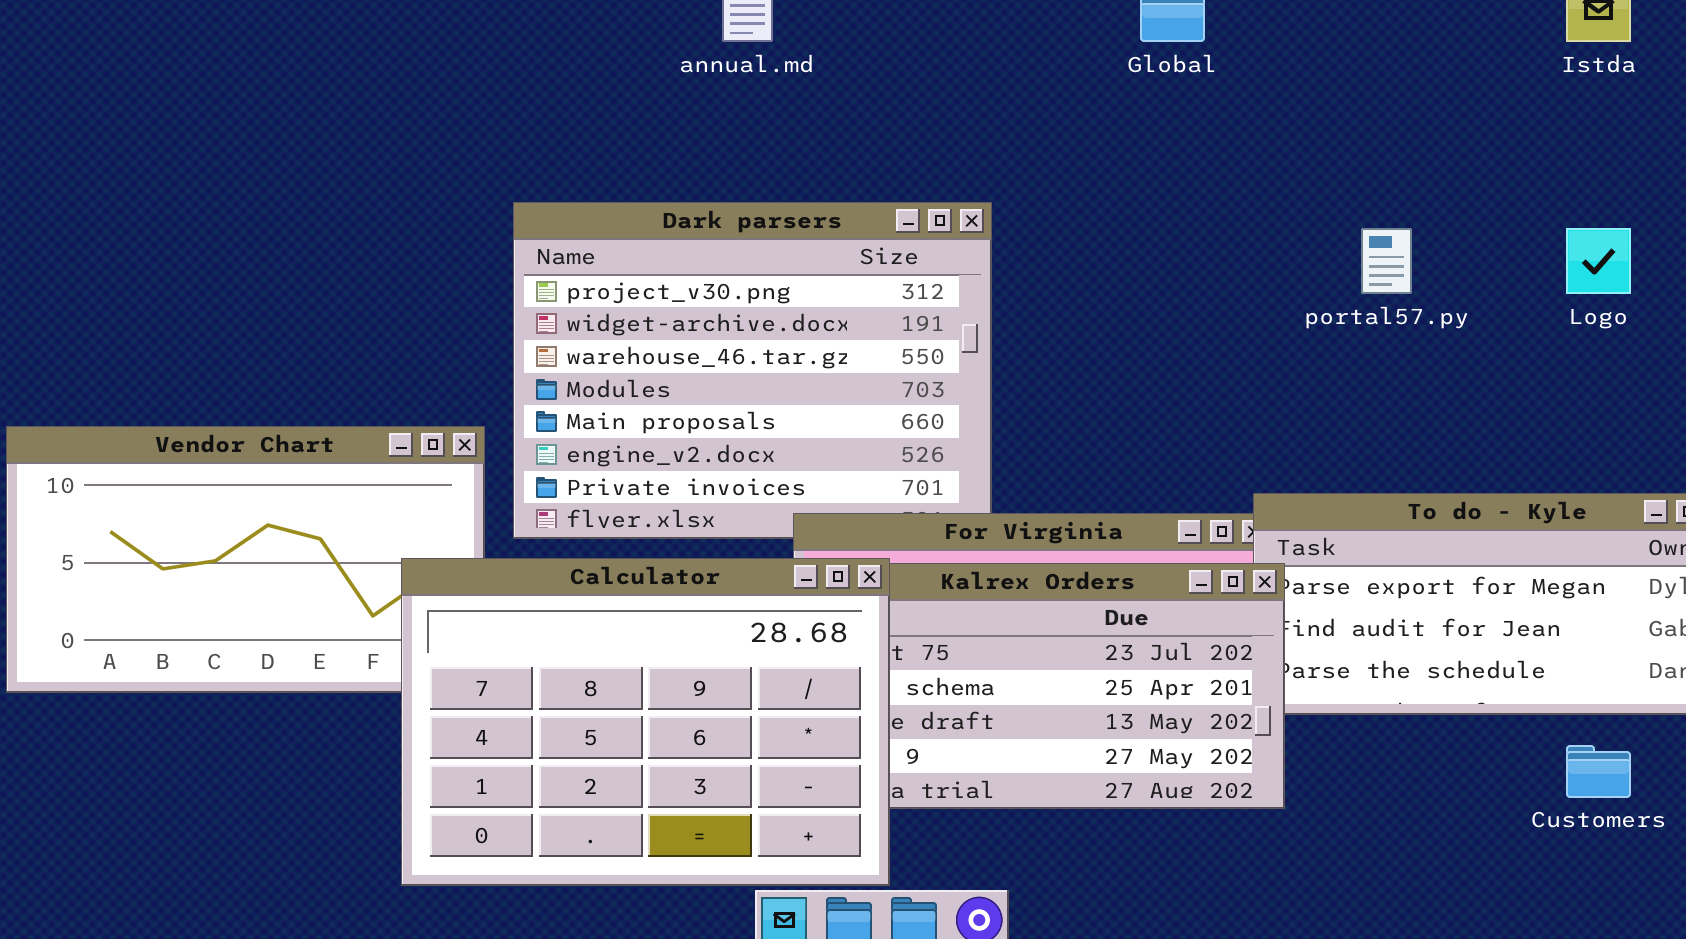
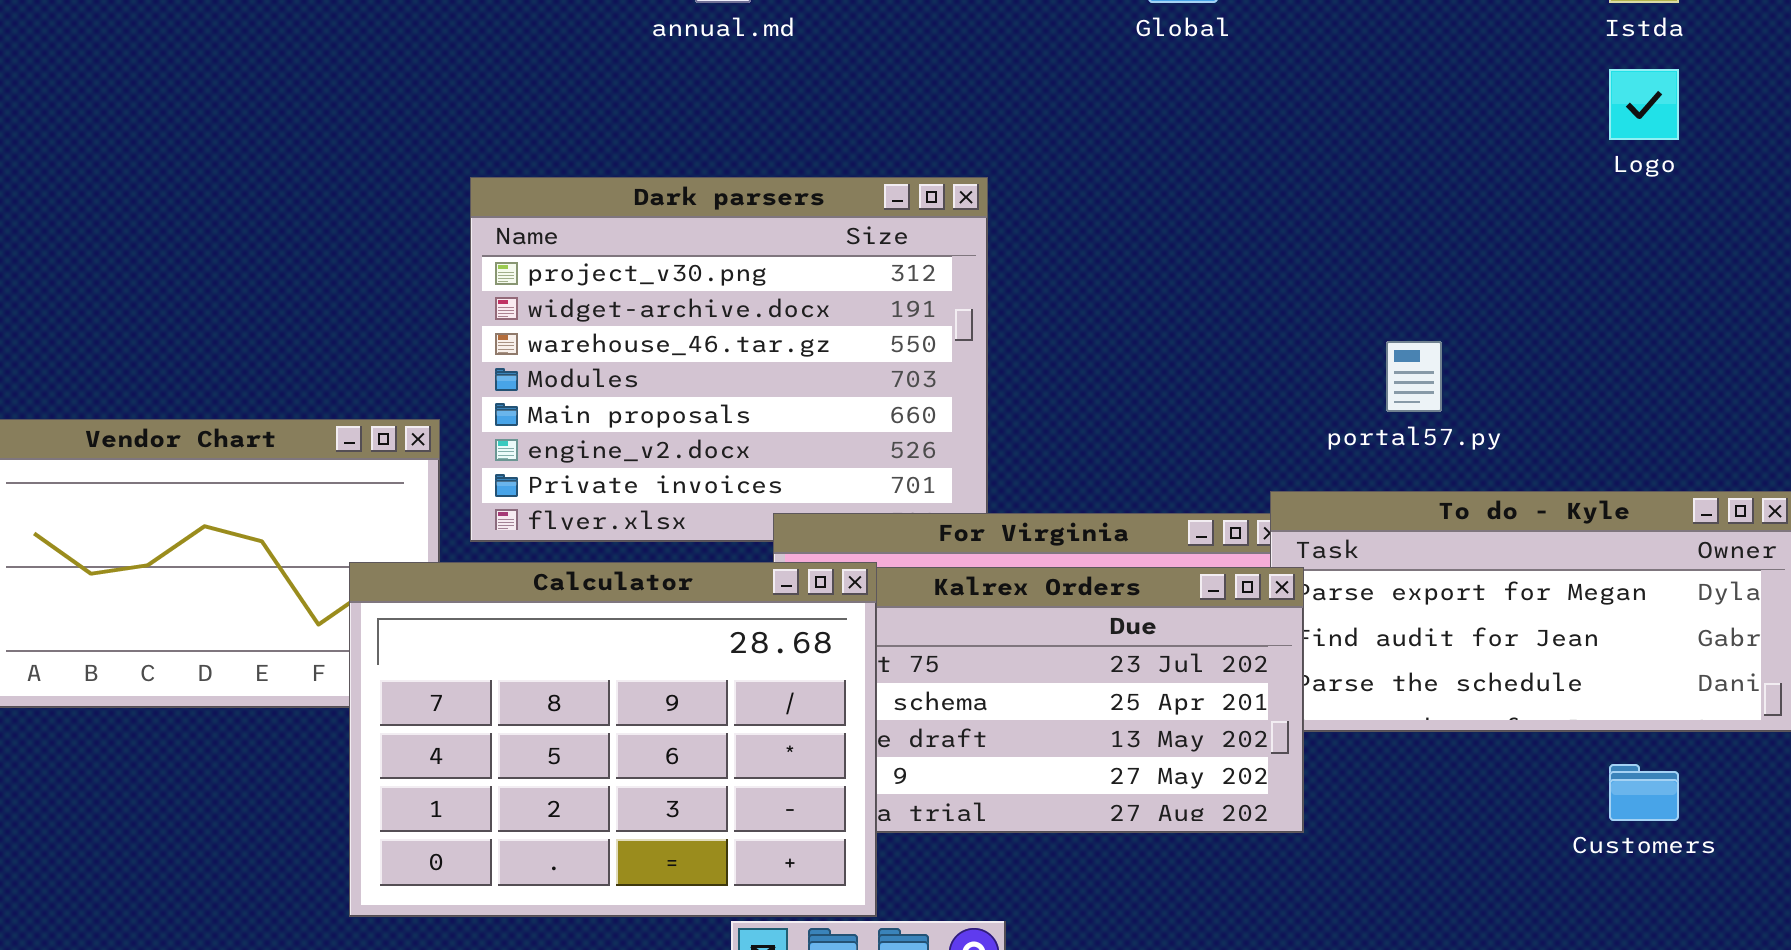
portal57.py: [1361,228,1412,294] -> [1386,341,1442,412], moved
Logo: [1566,228,1631,294] -> [1609,69,1679,140], moved

